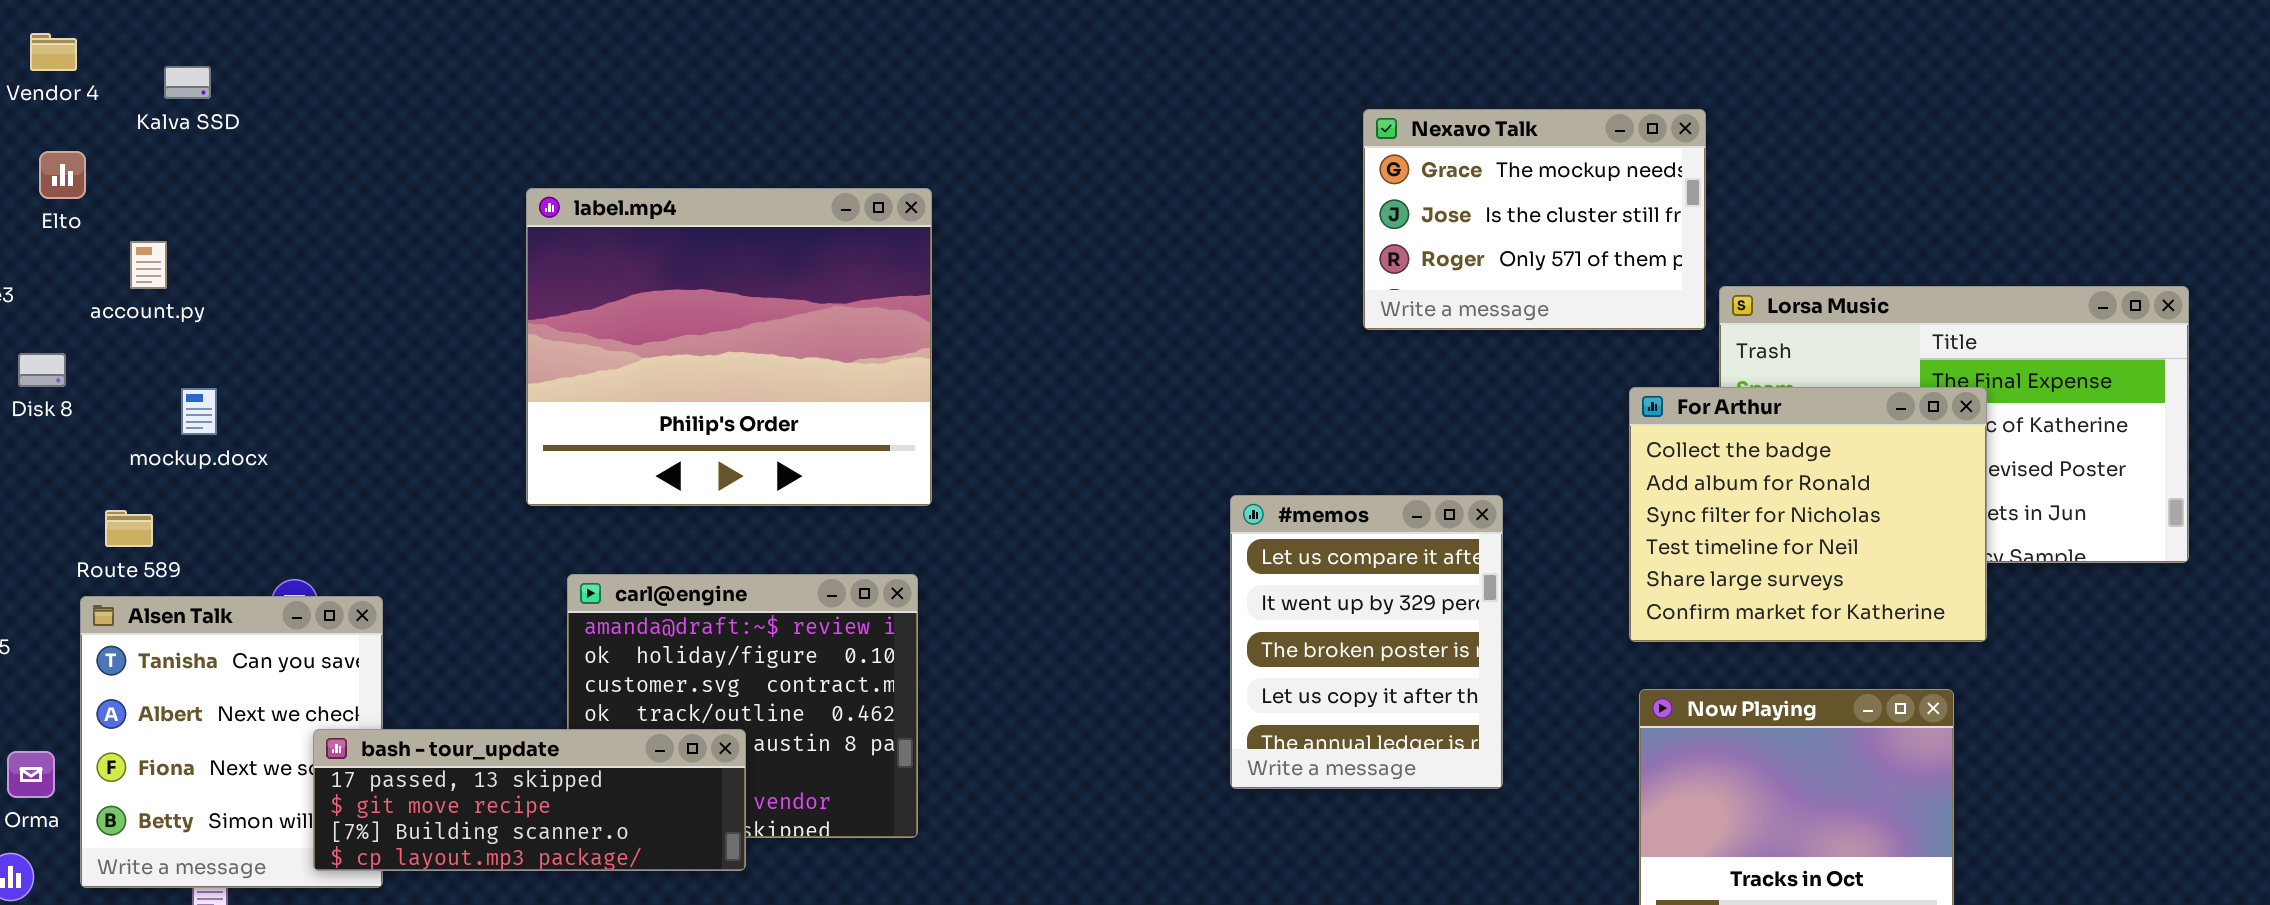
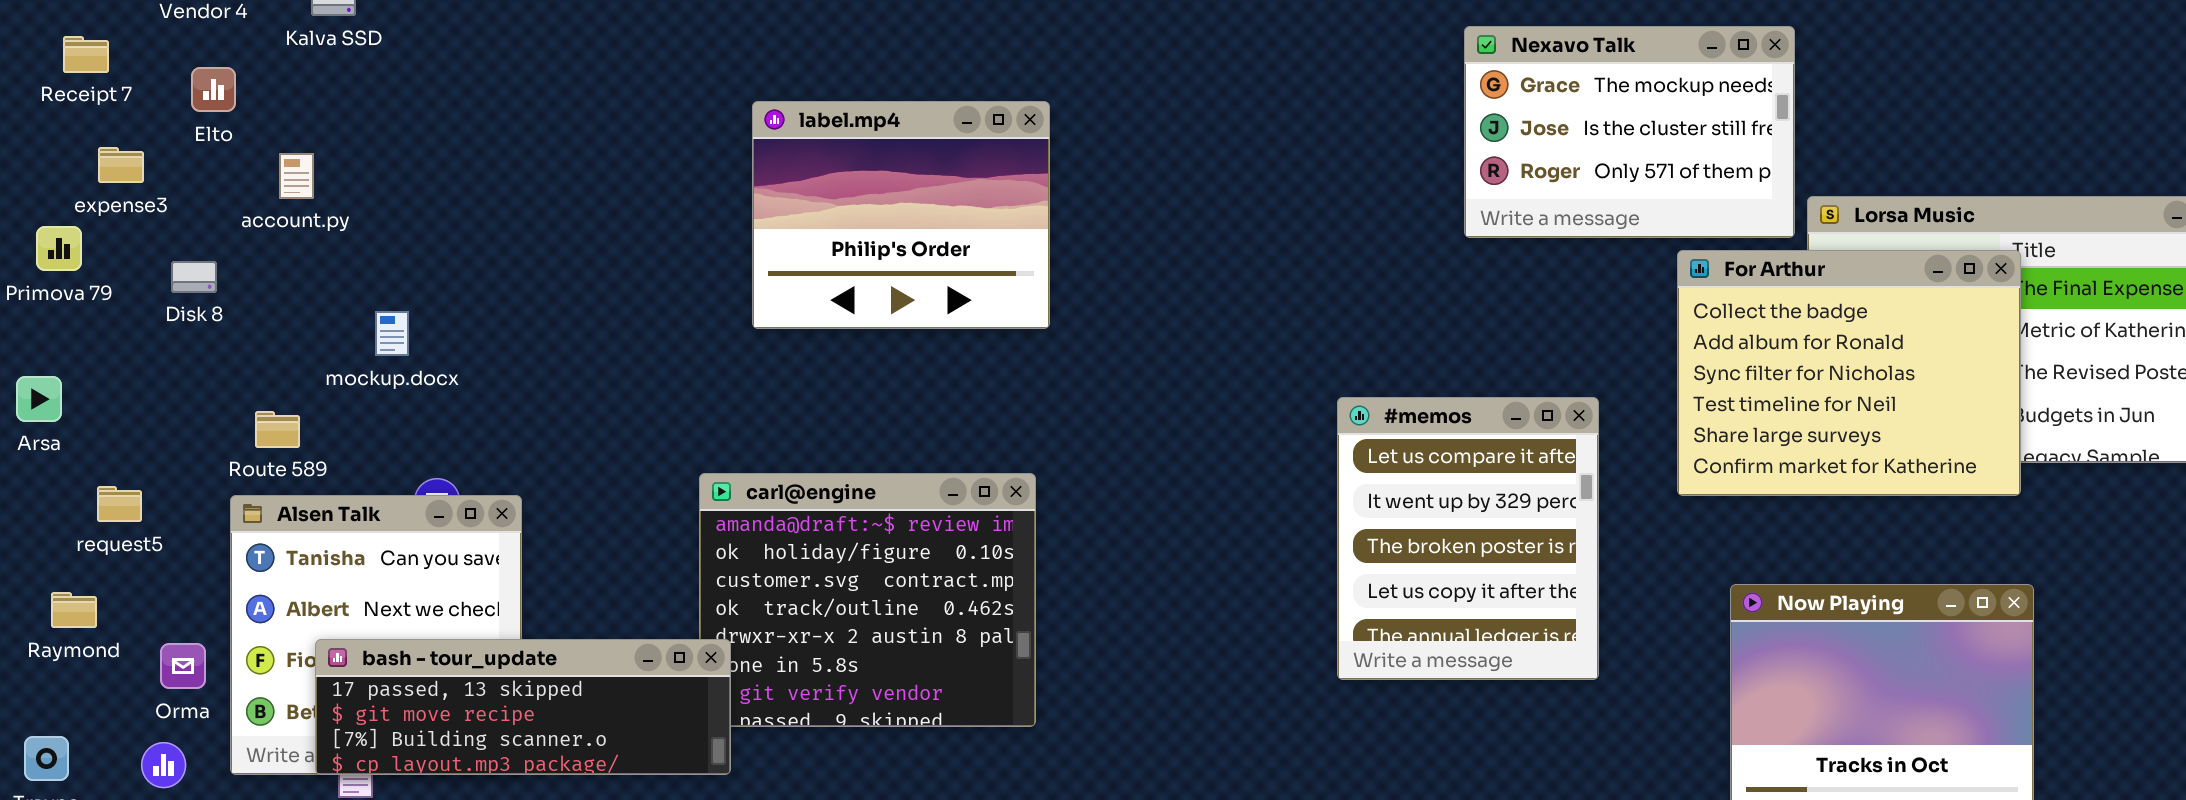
label.mp4: [526,188,932,506] -> [752,101,1050,329], resized
For Arthur: [1629,387,1987,642] -> [1677,250,2021,496], moved
mockup.docx: [181,388,217,435] -> [375,311,409,356], moved
bash - tour_update: [313,729,746,871] -> [315,639,731,775], moved

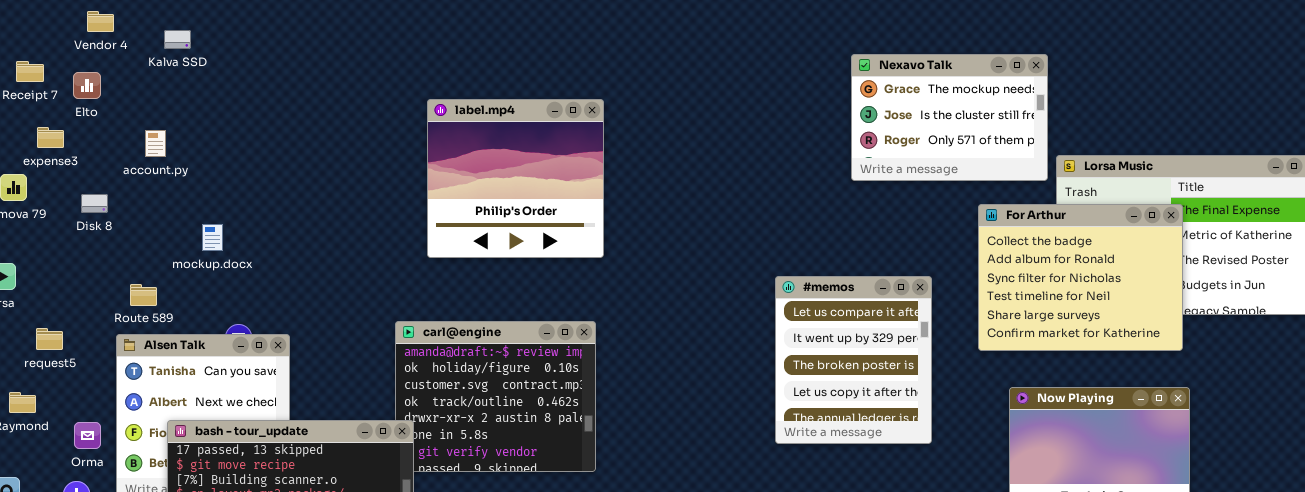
Elto: [191,67,236,112] -> [73,72,101,99], moved
label.mp4: [752,101,1050,329] -> [427,99,604,258], resized
For Arthur: [1677,250,2021,496] -> [978,204,1183,351], moved

